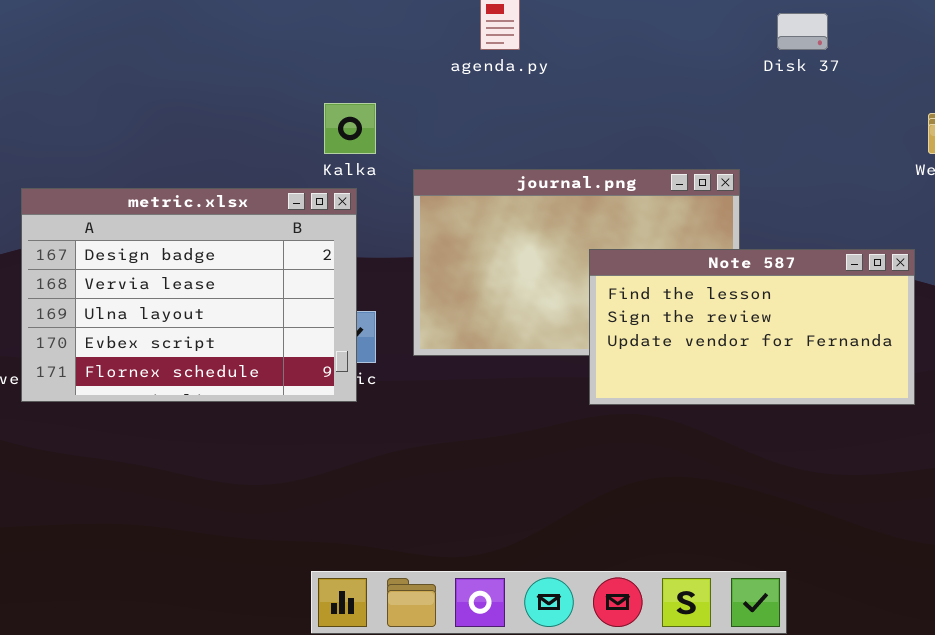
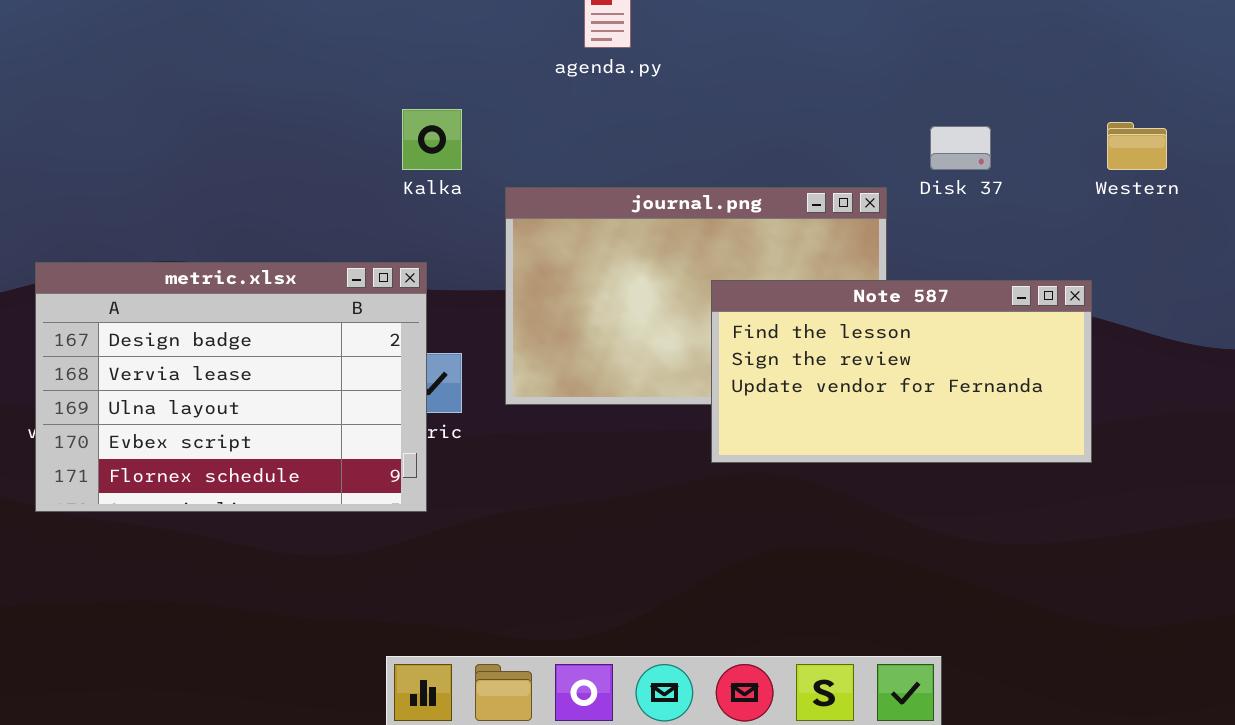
Disk 37: [777,13,828,50] -> [930,126,991,170], moved
metric.xlsx: [21,188,357,402] -> [35,262,427,512], moved

